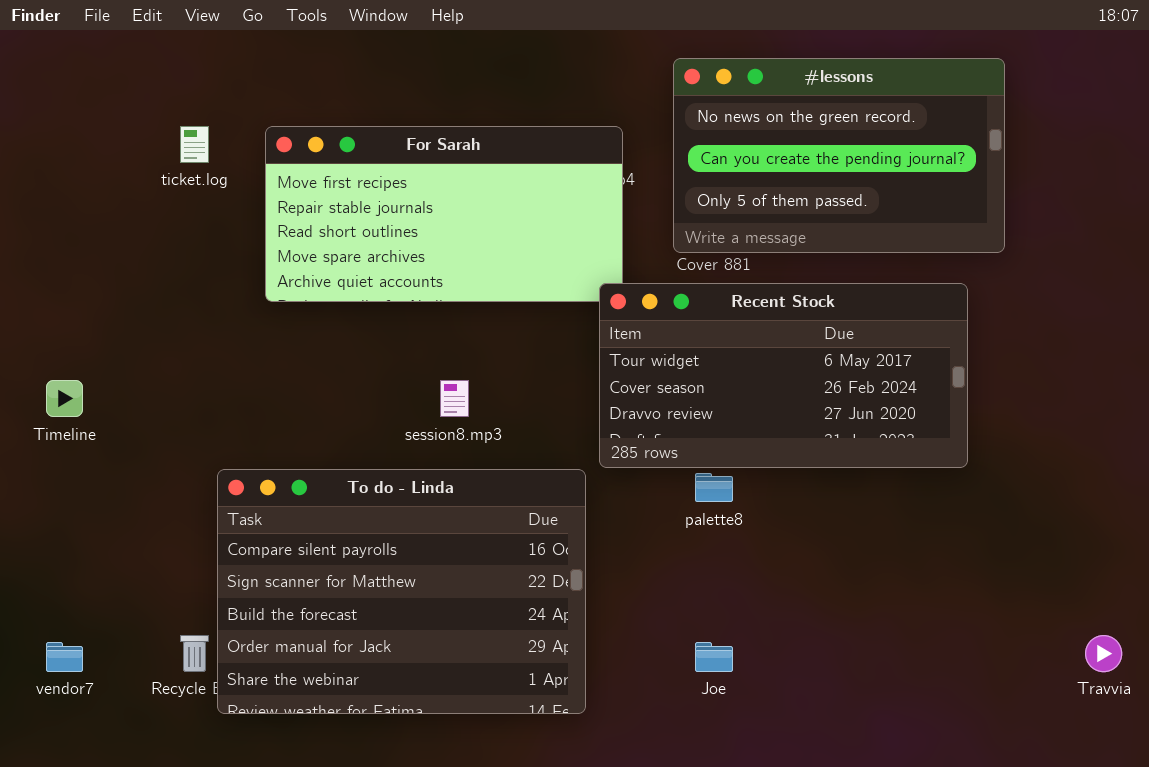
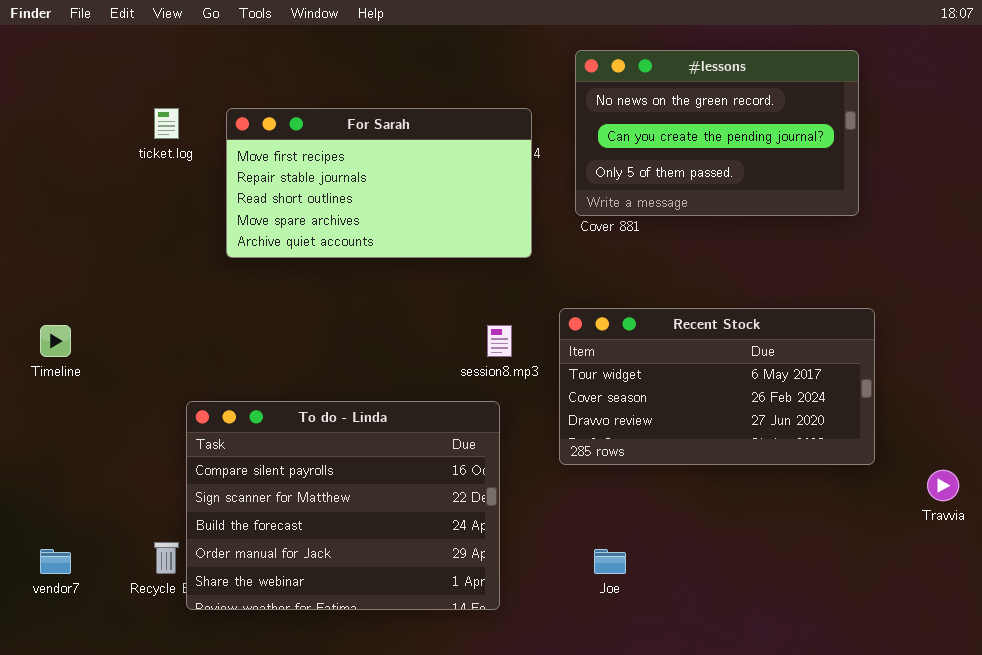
Recent Stock: [599,283,968,468] -> [559,308,875,465], moved
session8.mp3: [440,380,469,417] -> [487,325,512,357], moved
Travvia: [1085,635,1122,672] -> [927,470,959,501], moved

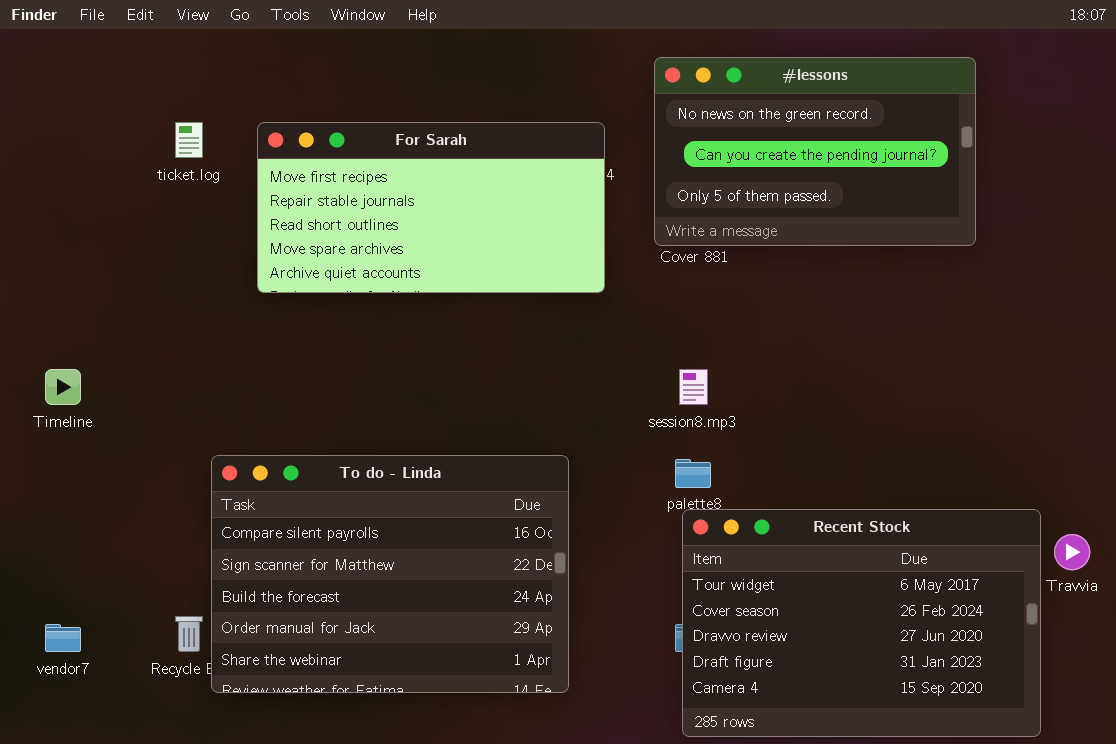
Recent Stock: [559,308,875,465] -> [682,509,1041,737], moved, resized
session8.mp3: [487,325,512,357] -> [679,369,708,405], moved

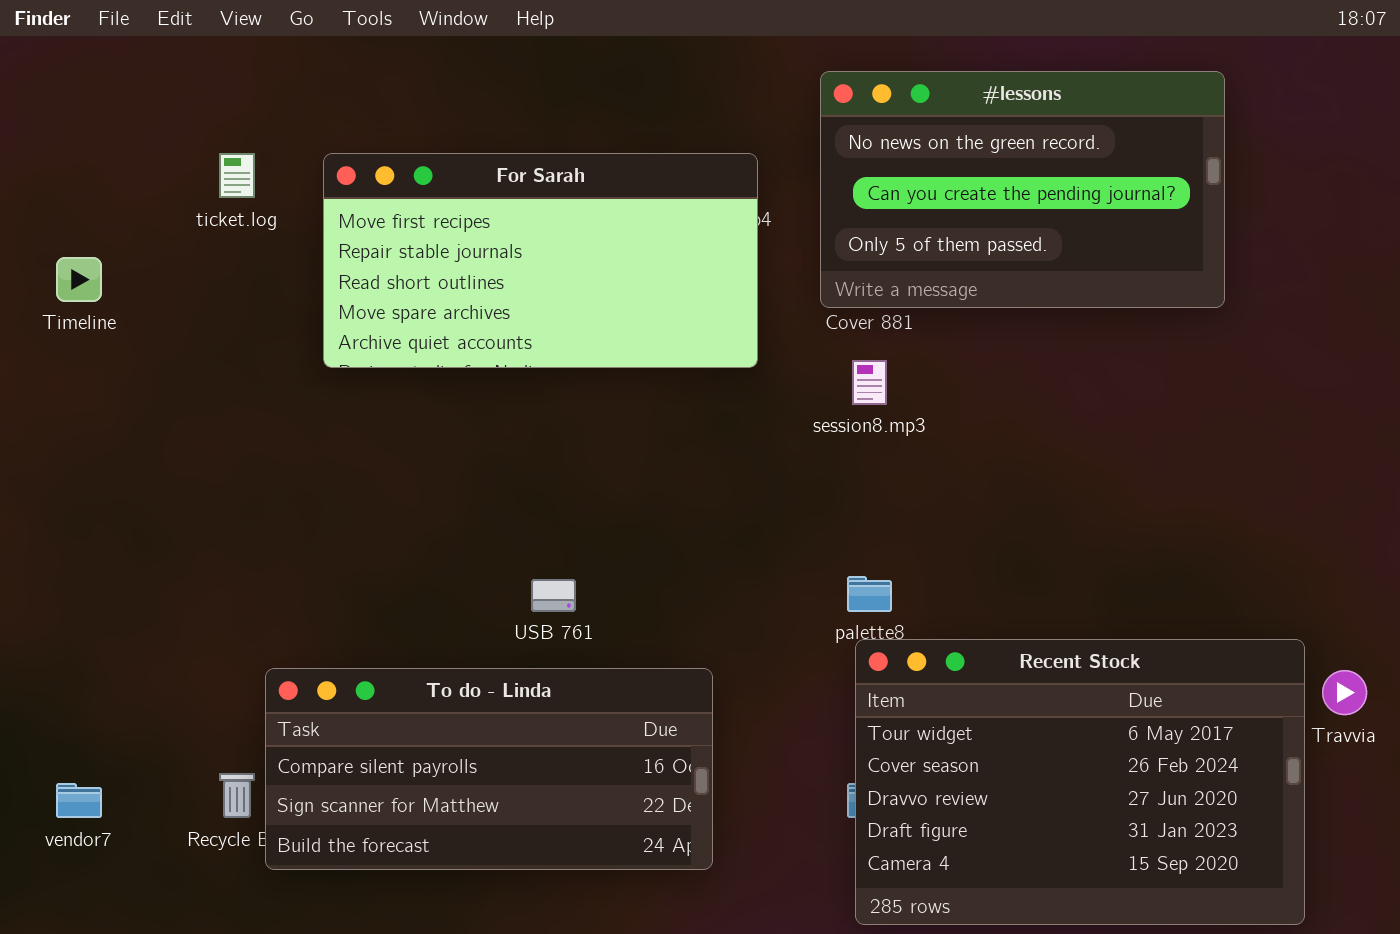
Timeline: [45,369,81,405] -> [56,257,102,302], moved
session8.mp3: [679,369,708,405] -> [852,360,887,405], moved
To do - Linda: [211,455,569,693] -> [265,668,713,870], resized

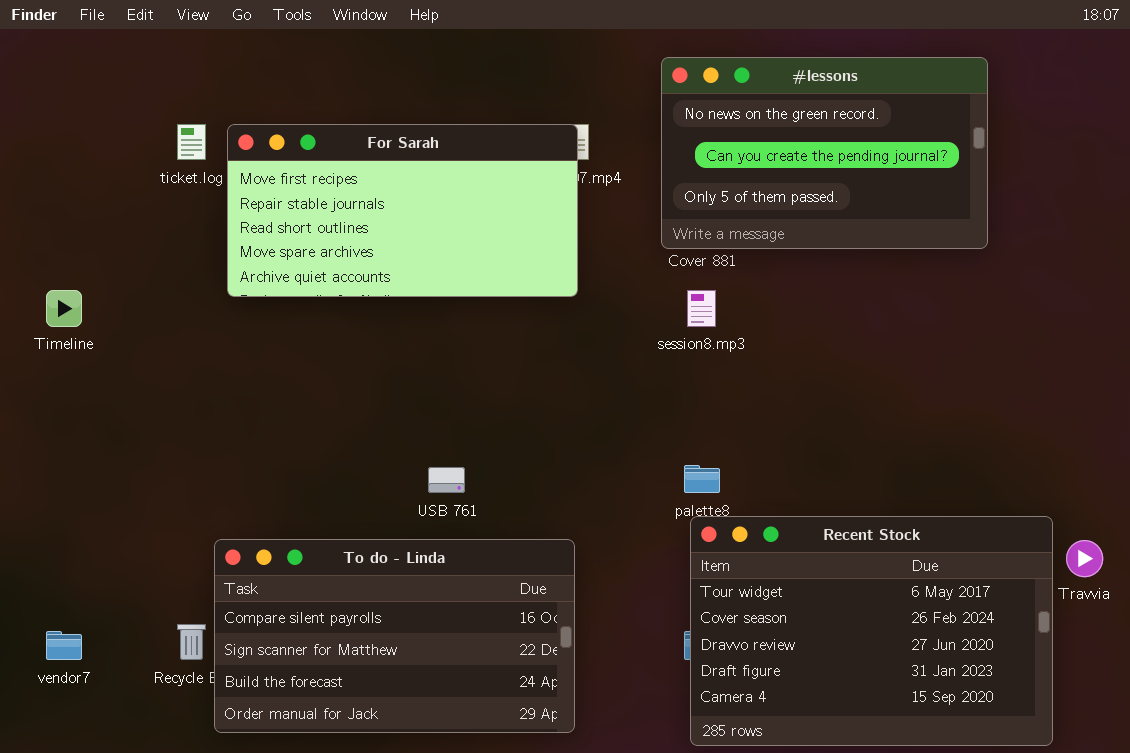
For Sarah: [323,153,758,368] -> [227,124,578,297], moved
Timeline: [56,257,102,302] -> [46,290,82,327], moved
To do - Linda: [265,668,713,870] -> [214,539,575,733], resized

